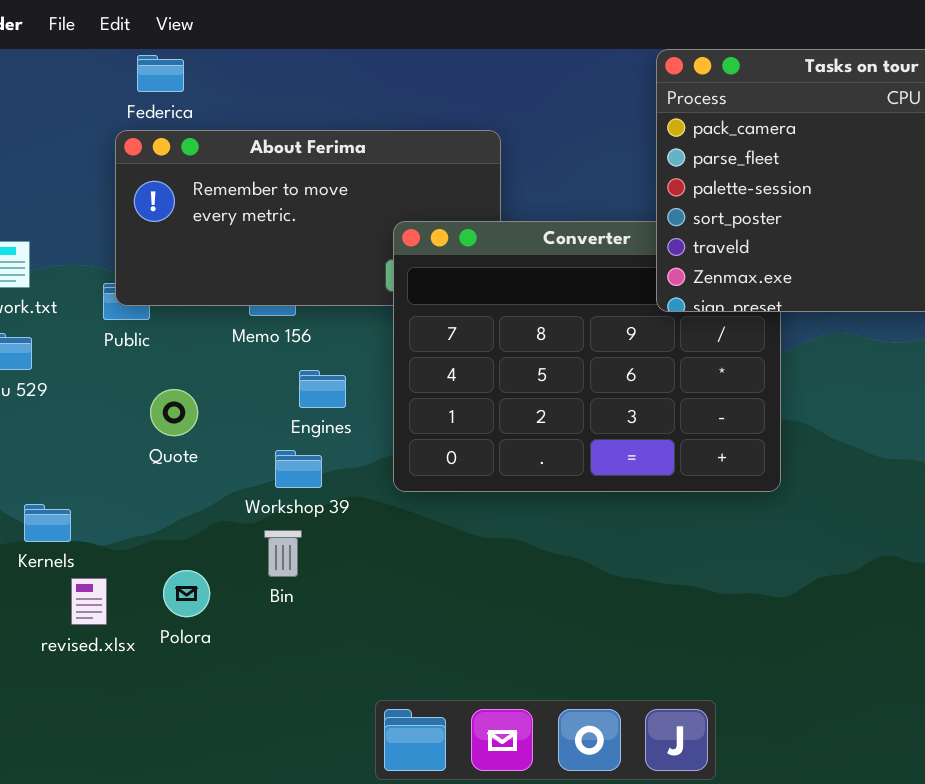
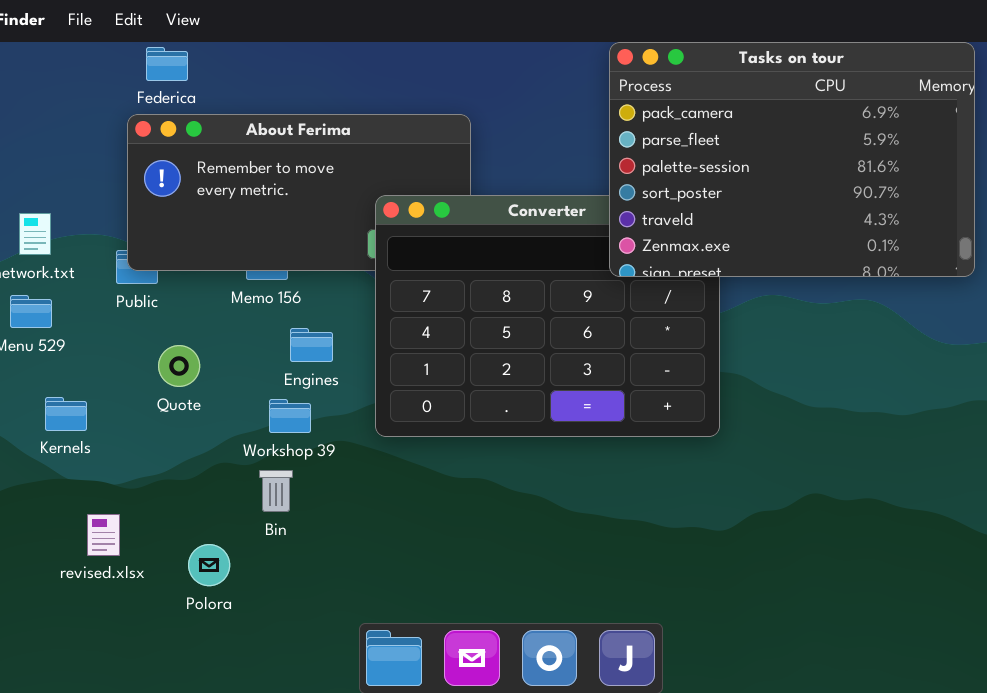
Kernels: [24,504,71,542] -> [45,397,87,431], moved
Polora: [163,570,210,617] -> [188,544,230,586], moved

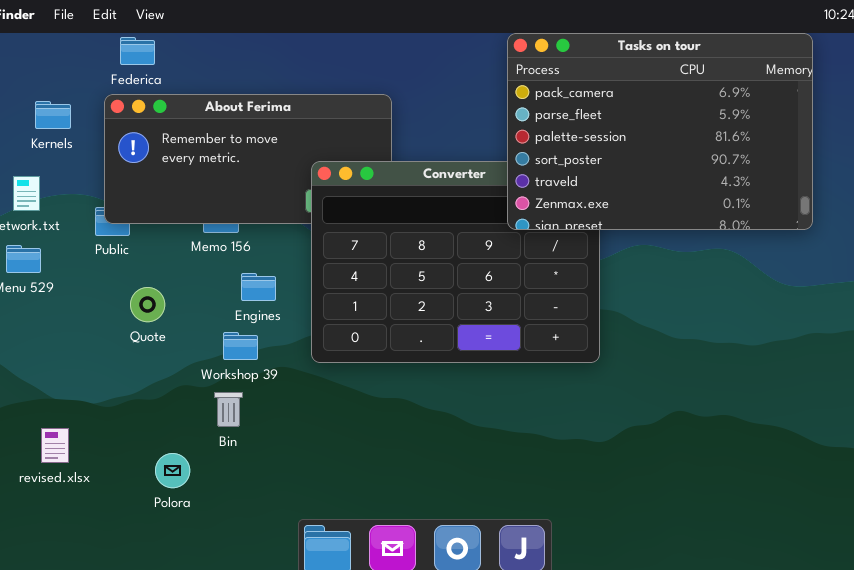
Kernels: [45,397,87,431] -> [35,101,71,129], moved
revised.xlsx: [87,514,120,556] -> [41,428,69,463], moved

